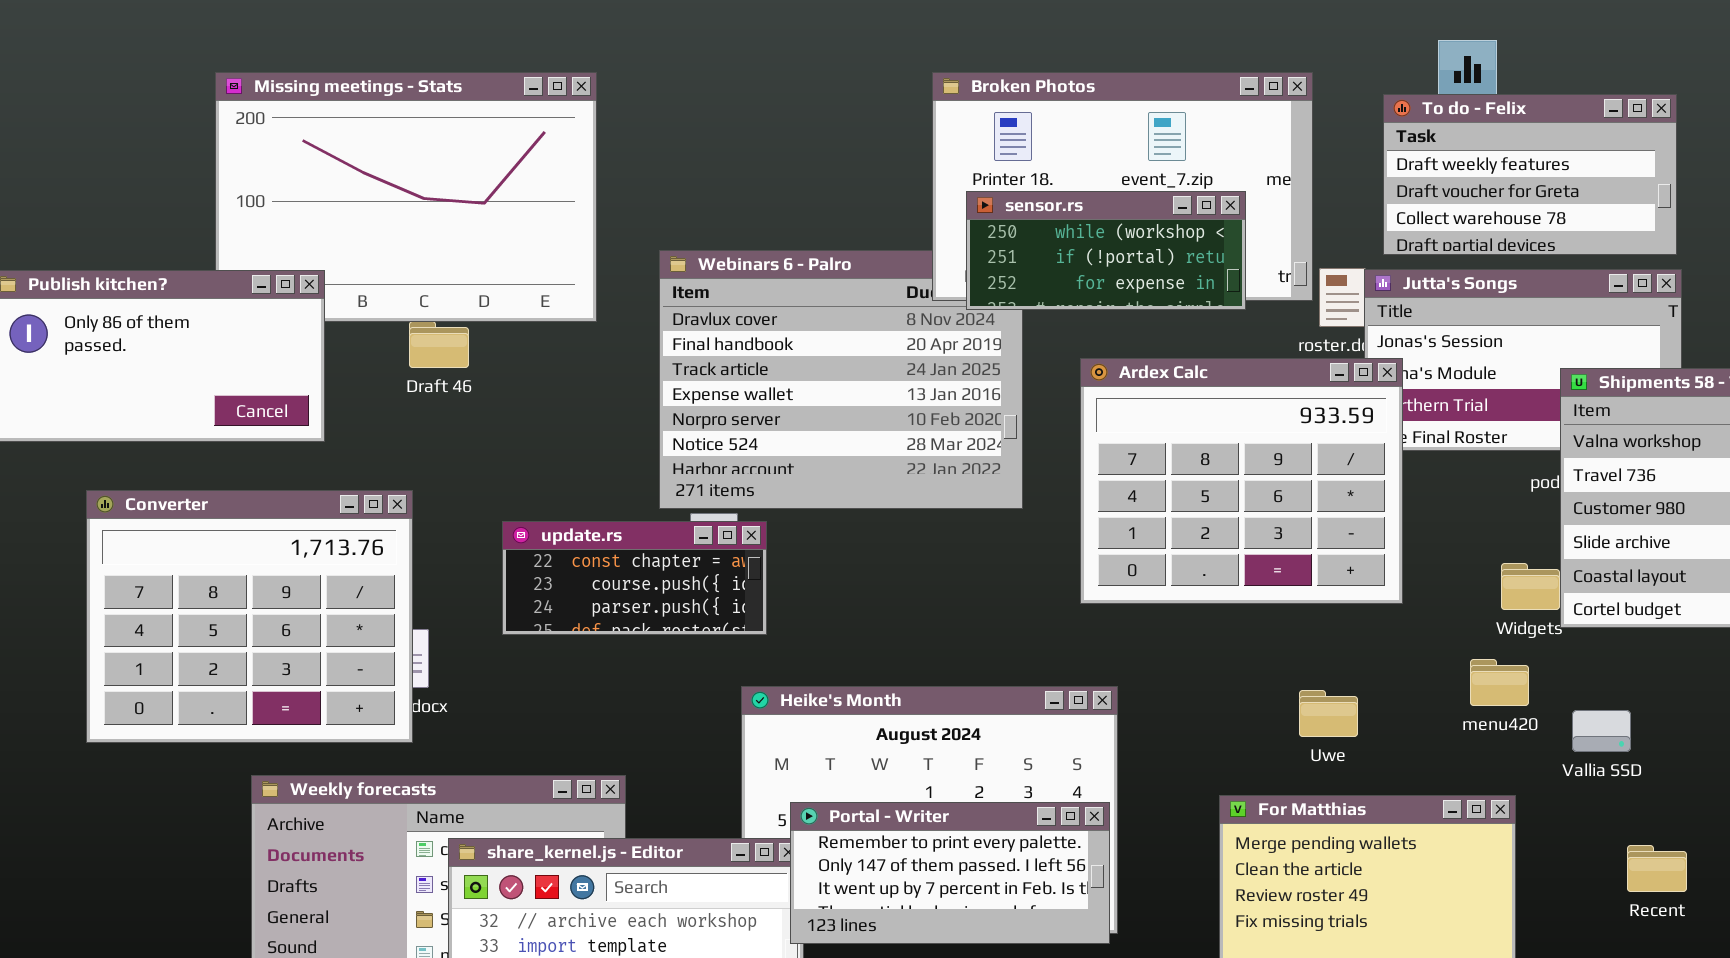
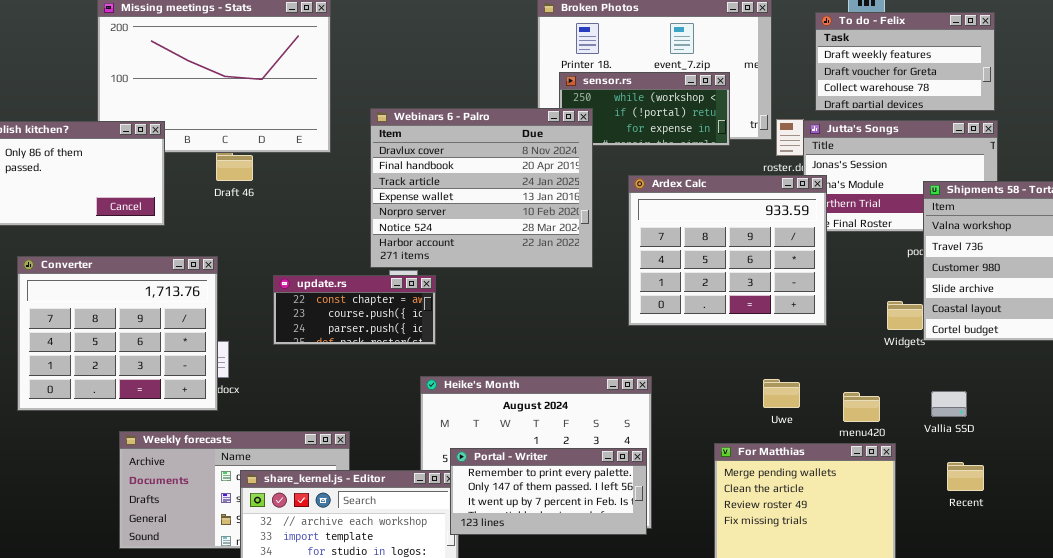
Webinars 6 - Palro: [659,250,1023,509] -> [370,108,593,268], raised
menu420: [1470,659,1529,706] -> [843,392,880,422], moved
Recent: [1627,845,1687,892] -> [947,462,984,491], moved

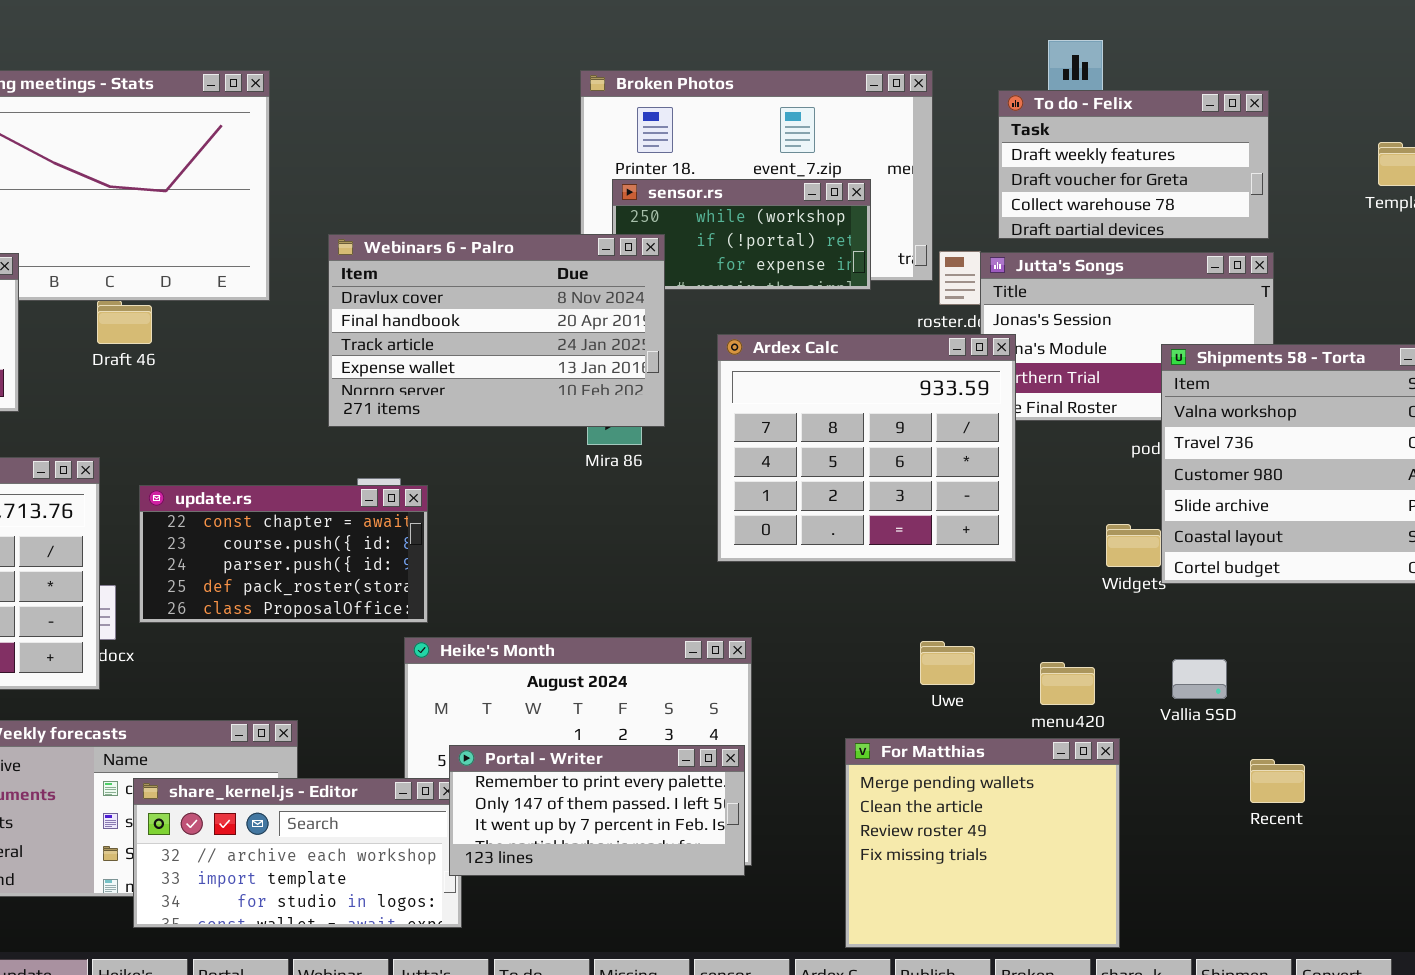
Webinars 6 - Palro: [370,108,593,268] -> [328,234,665,427], resized
update.rs: [273,275,436,345] -> [139,485,428,623], resized
Recent: [947,462,984,491] -> [1250,759,1305,803], moved

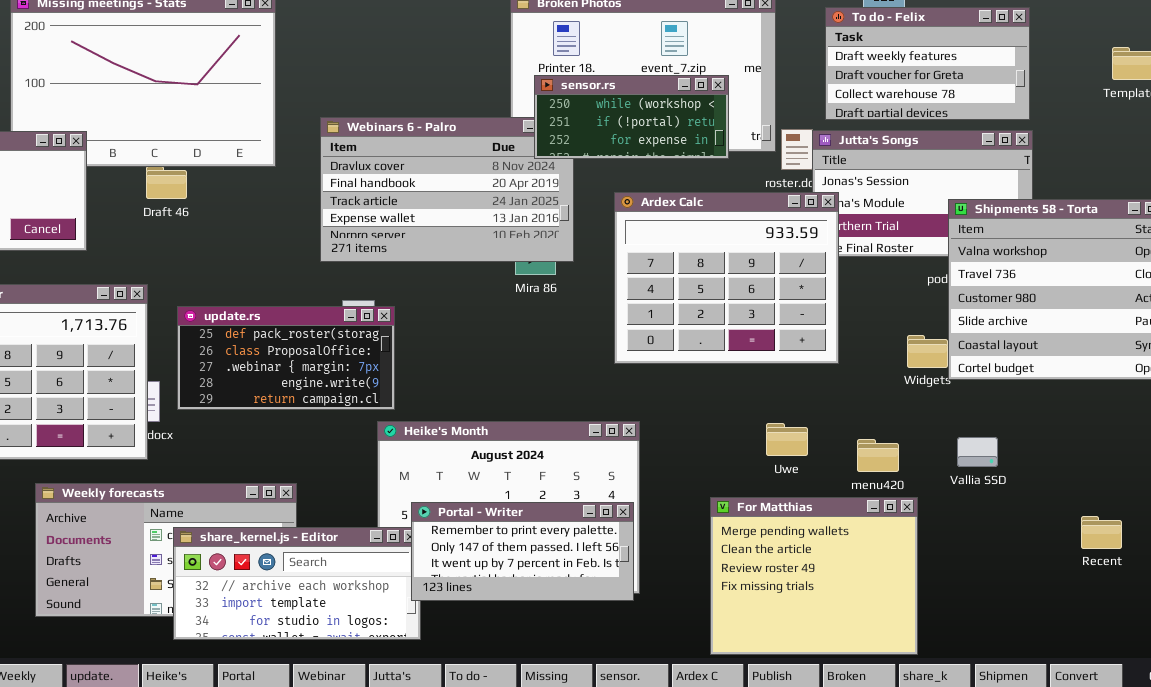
sensor.rs: [612,179,871,290] -> [534,75,729,159], raised
update.rs: [139,485,428,623] -> [177,306,395,410], scrolled down 3 rows
Recent: [1250,759,1305,803] -> [1081,516,1122,549], moved

